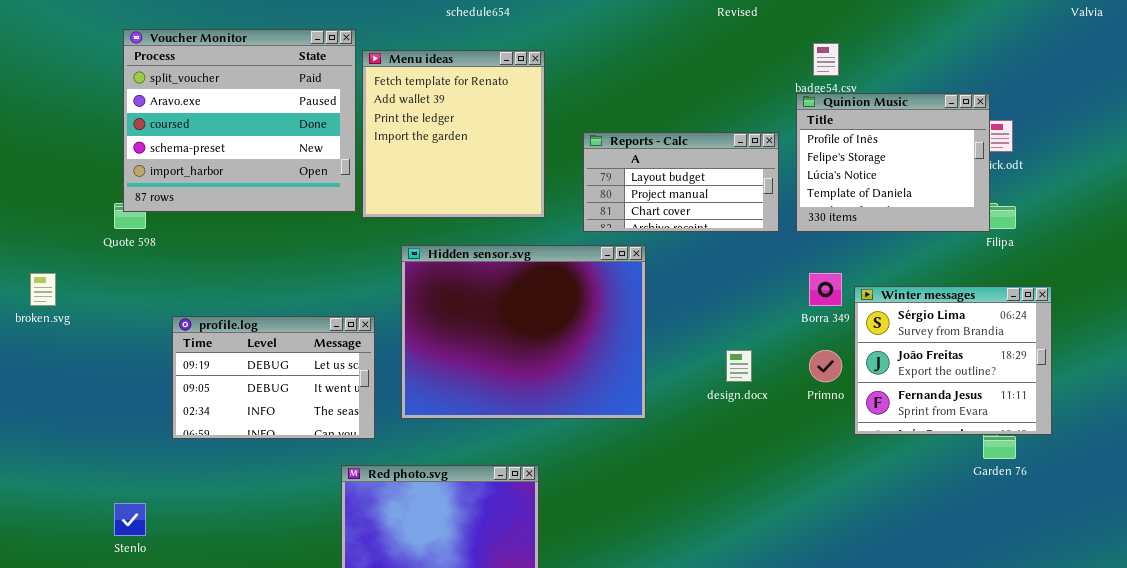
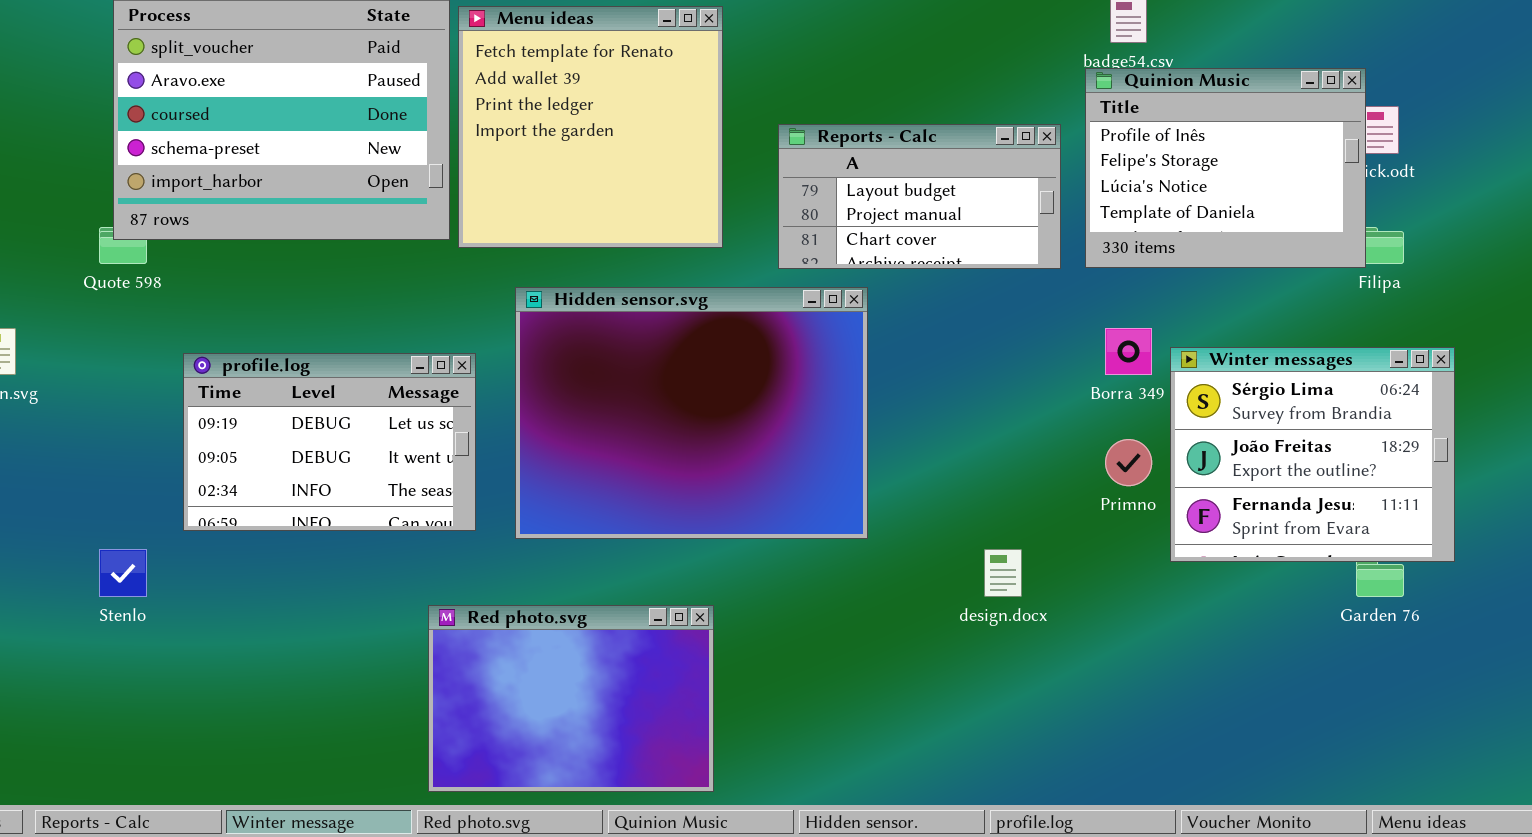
profile.log: [172,316,375,439] -> [183,353,476,531], moved
design.docx: [726,350,752,382] -> [984,549,1022,597], moved
Stenlo: [114,503,146,536] -> [99,549,147,597], moved

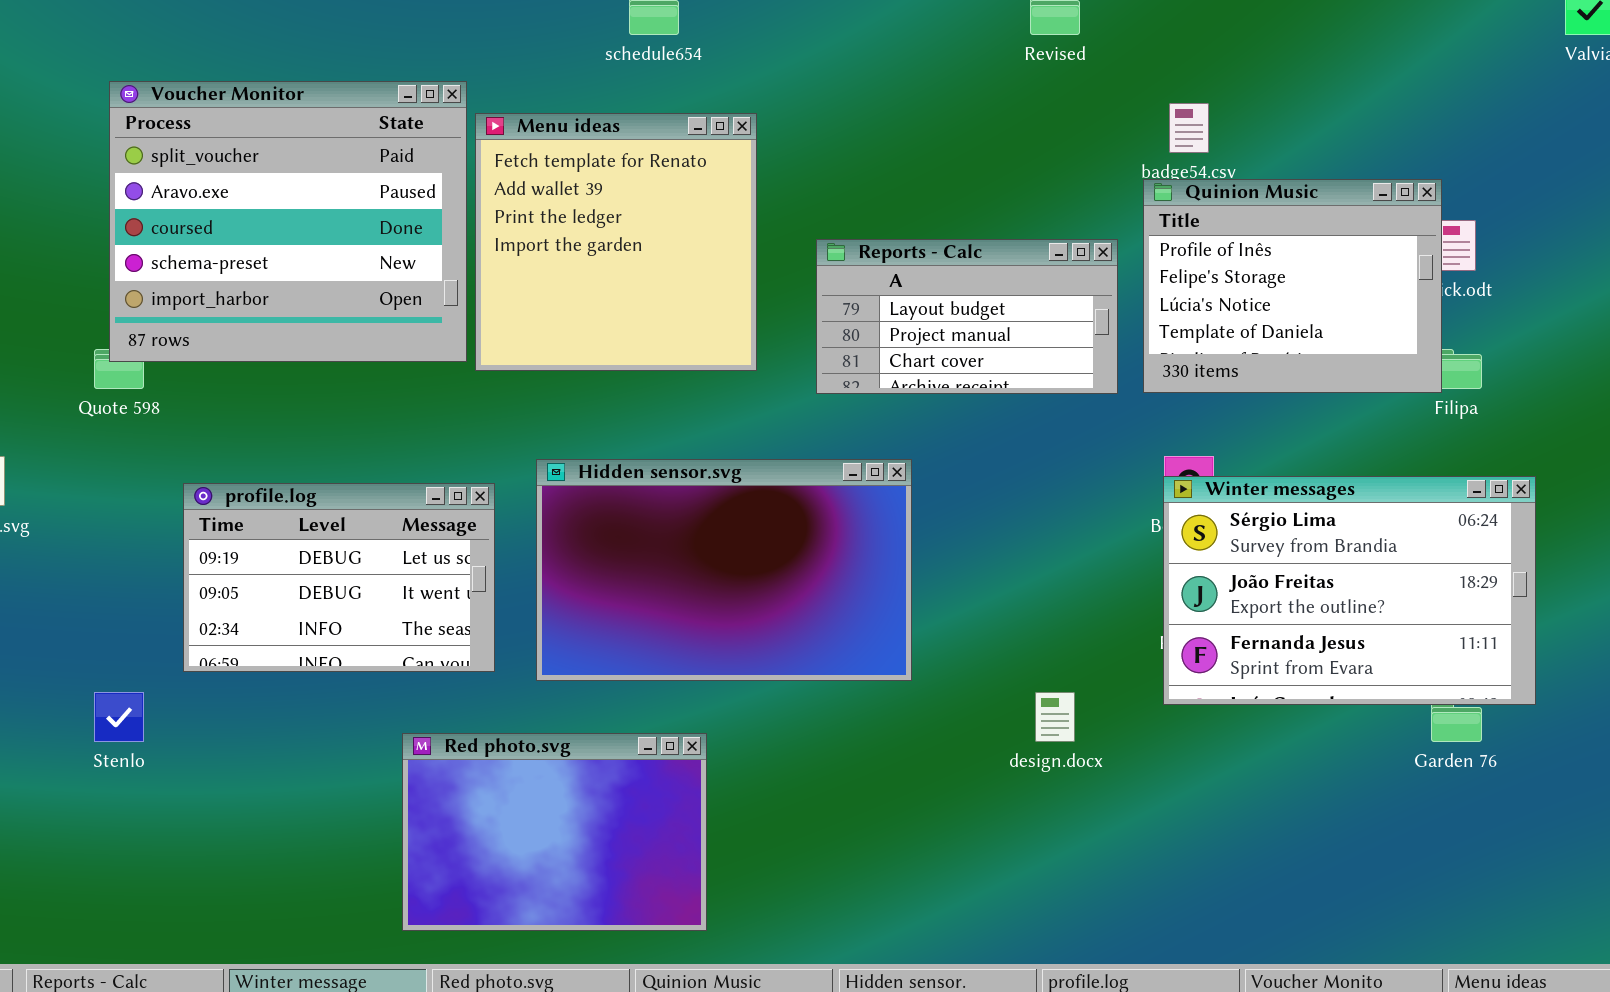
Hidden sensor.svg: [515,287,868,539] -> [536,459,912,681], resized
Winter messages: [1170,347,1455,562] -> [1163,476,1536,705], resized
Red photo.svg: [428,605,714,792] -> [402,733,707,931], moved

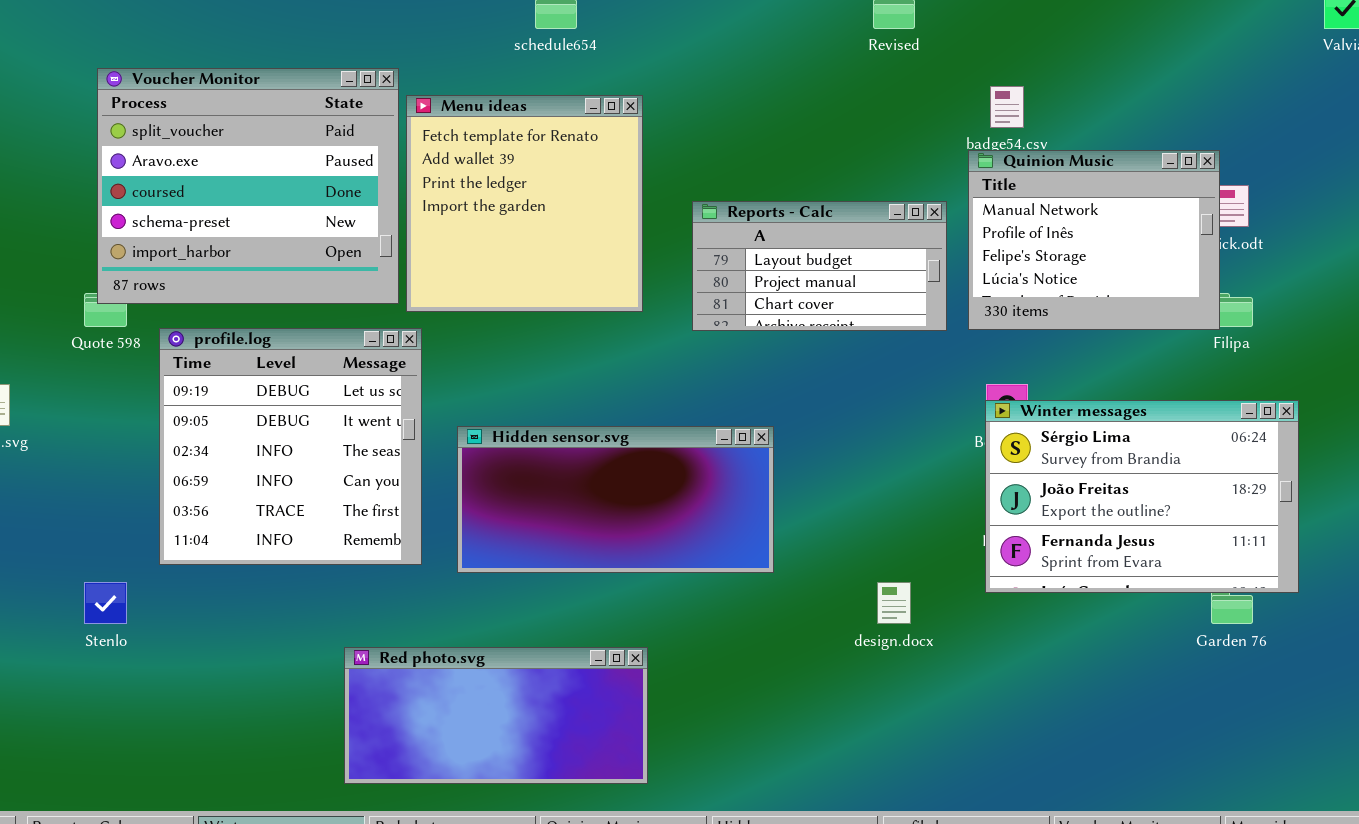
Quinion Music: [1143,179,1442,393] -> [968,150,1220,330], scrolled up 1 row
Hidden sensor.svg: [536,459,912,681] -> [457,426,774,573], resized
profile.log: [183,483,495,672] -> [159,328,422,565], resized
Red photo.svg: [402,733,707,931] -> [344,647,648,784], resized

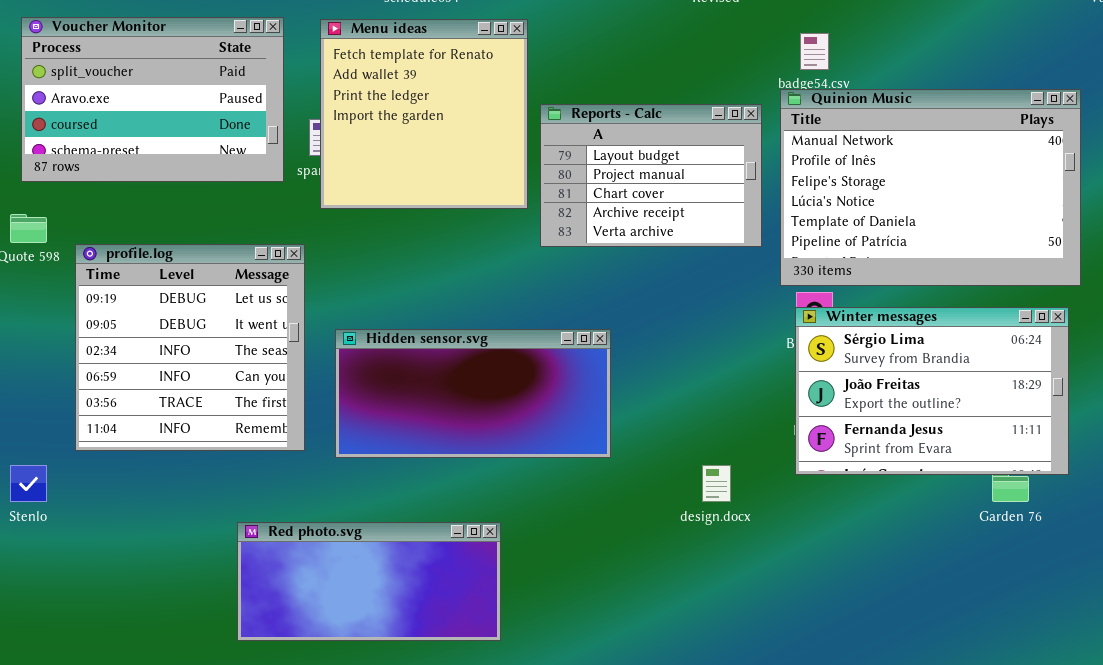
Voucher Monitor: [97,68,399,304] -> [21,17,284,182], resized
Menu ideas: [406,95,643,312] -> [320,19,528,209], moved
Quinion Music: [968,150,1220,330] -> [780,89,1081,286], resized
Reports - Calc: [692,201,947,331] -> [540,104,762,247], resized

